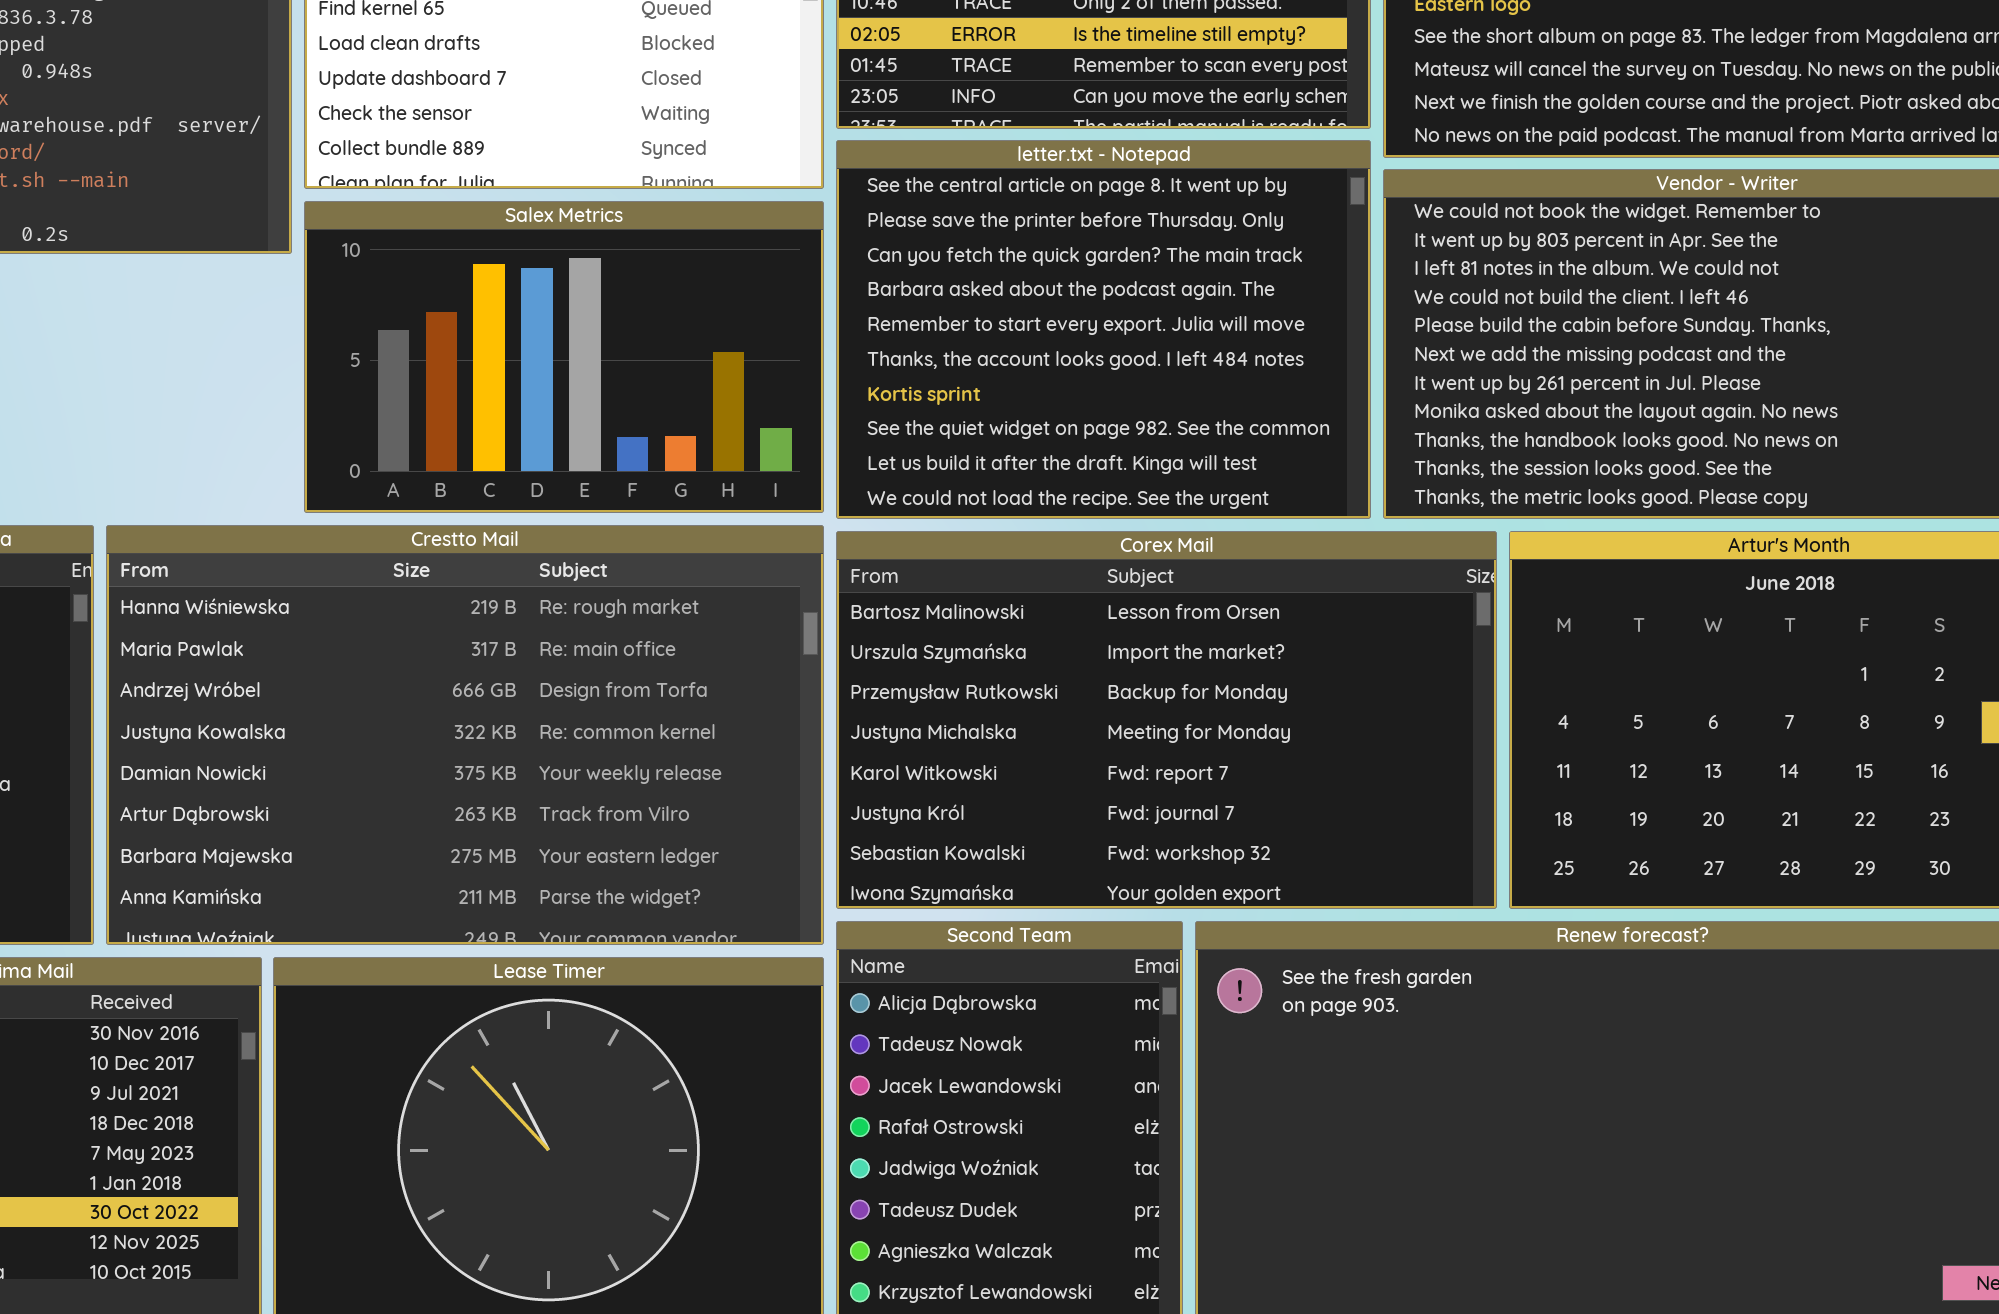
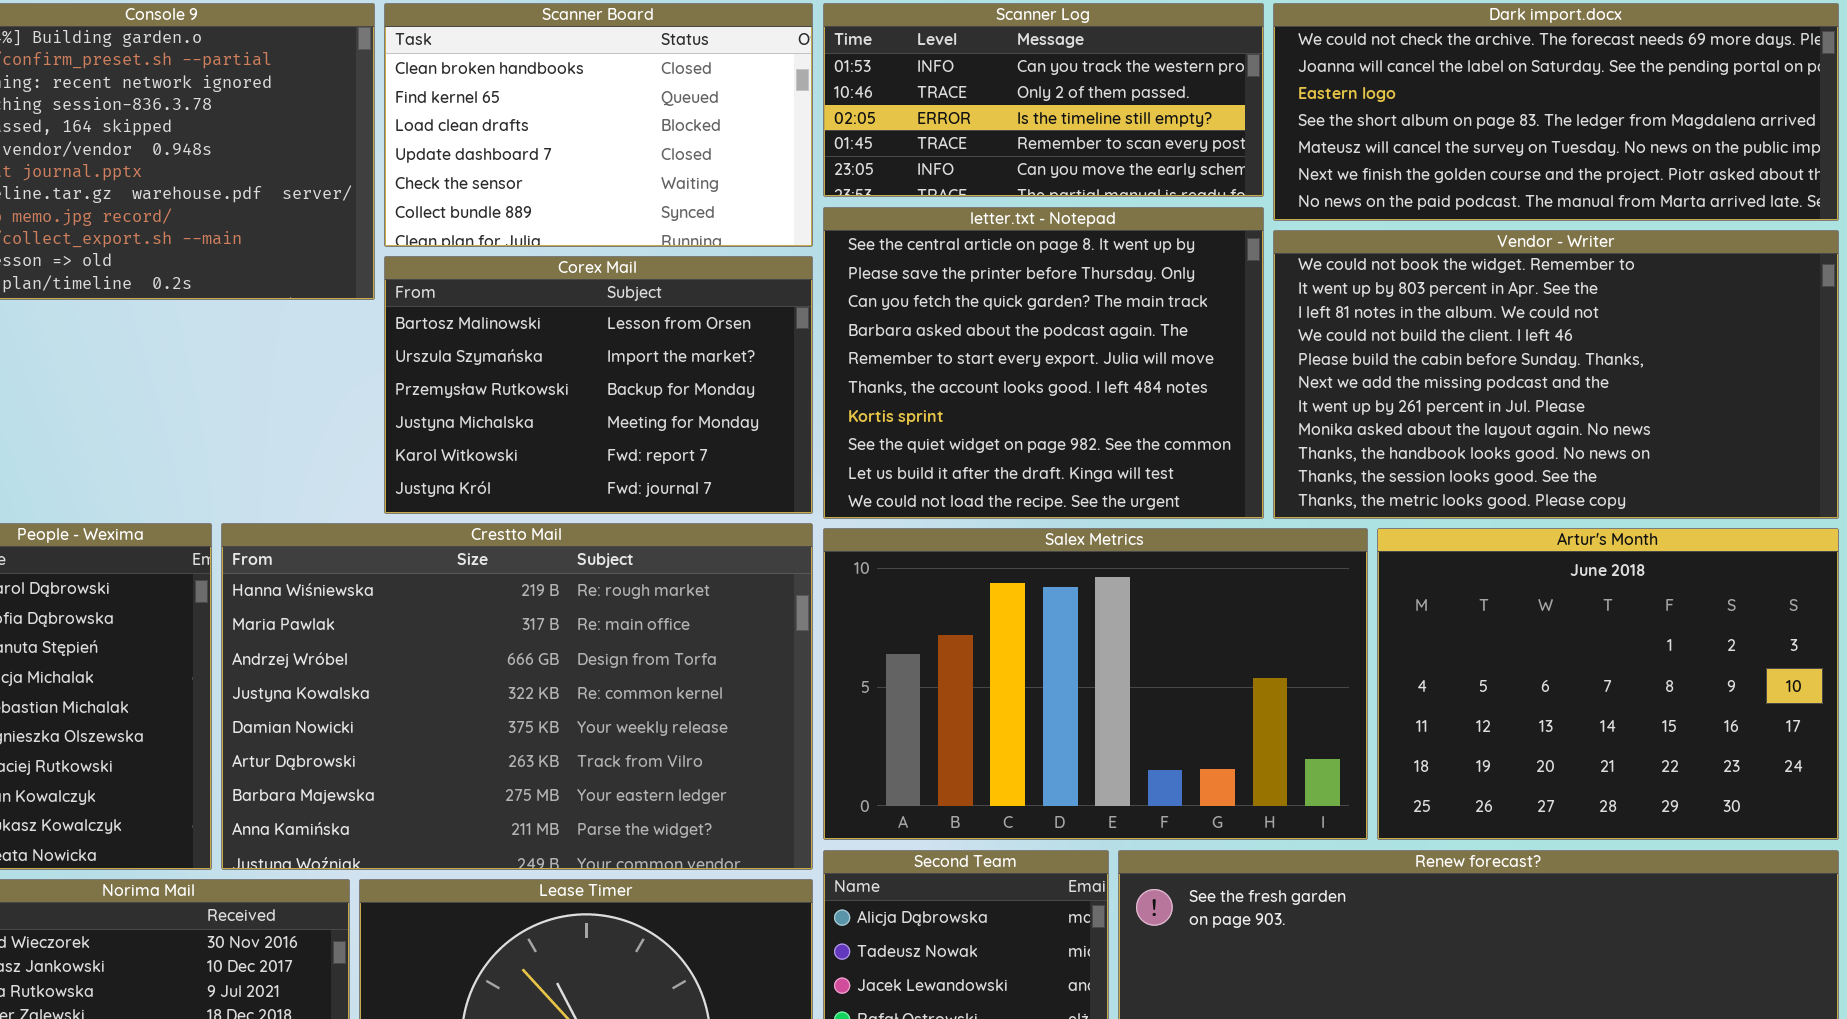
Salex Metrics: [304,201,824,513] -> [823,528,1368,840], moved, resized
Corex Mail: [836,531,1497,909] -> [384,256,813,514], moved, resized

